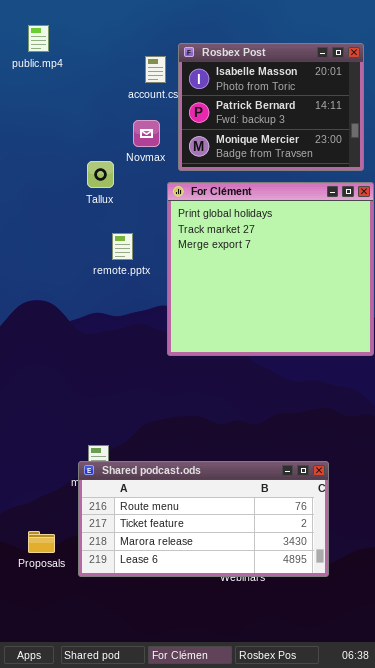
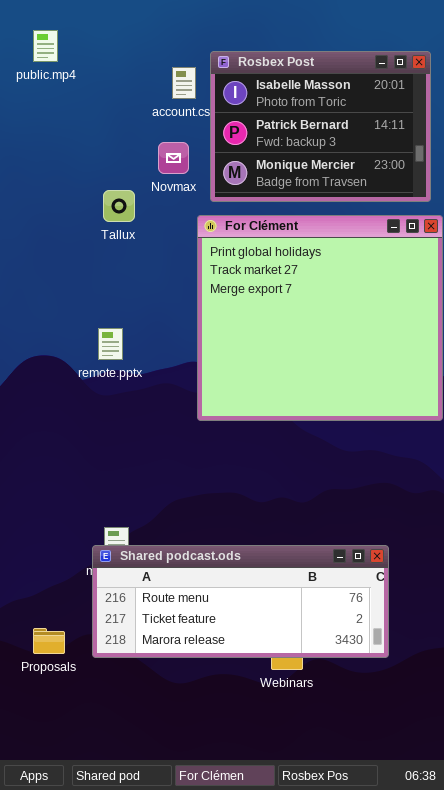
remote.pptx: [112,233,133,260] -> [98,328,123,360], moved
Shared podcast.ods: [78,461,329,577] -> [92,545,389,658], resized

